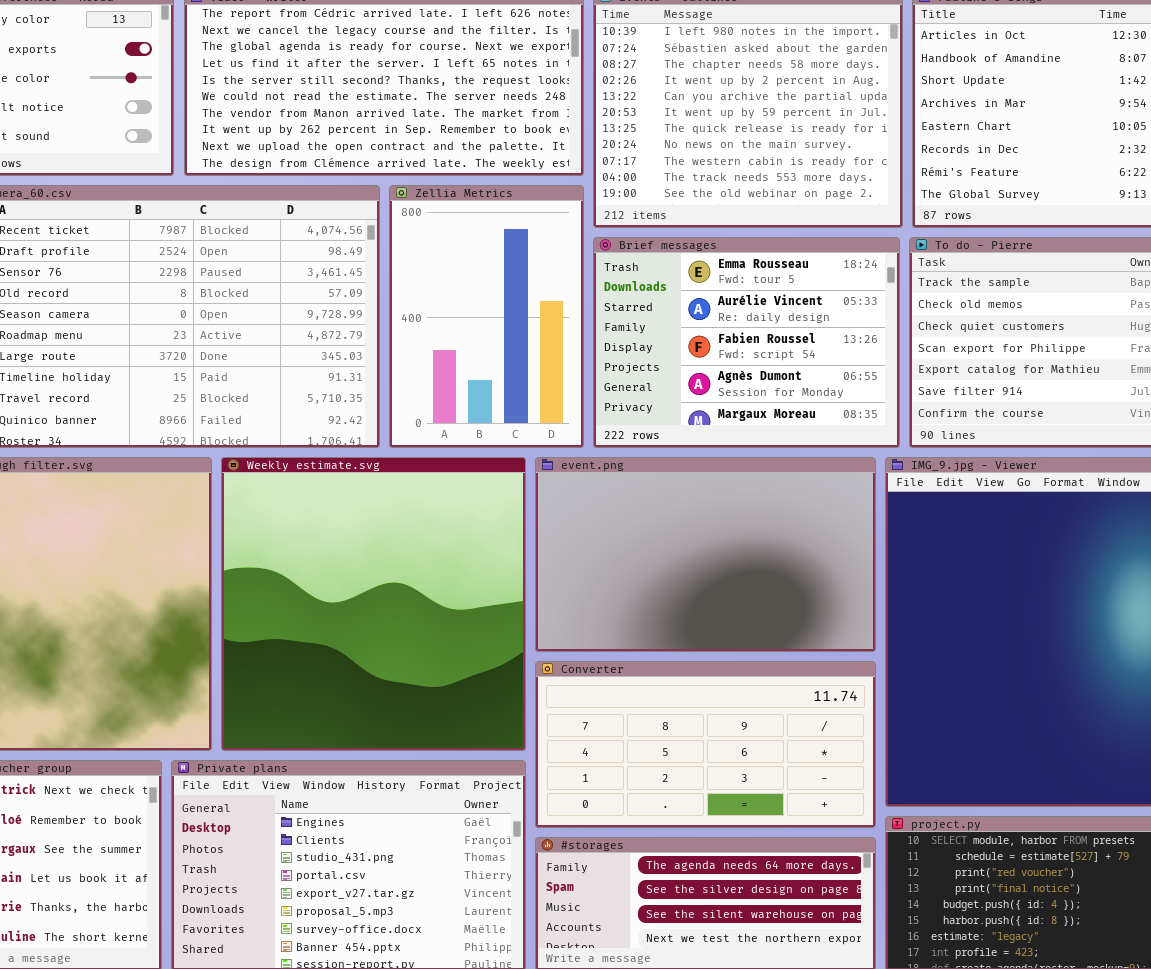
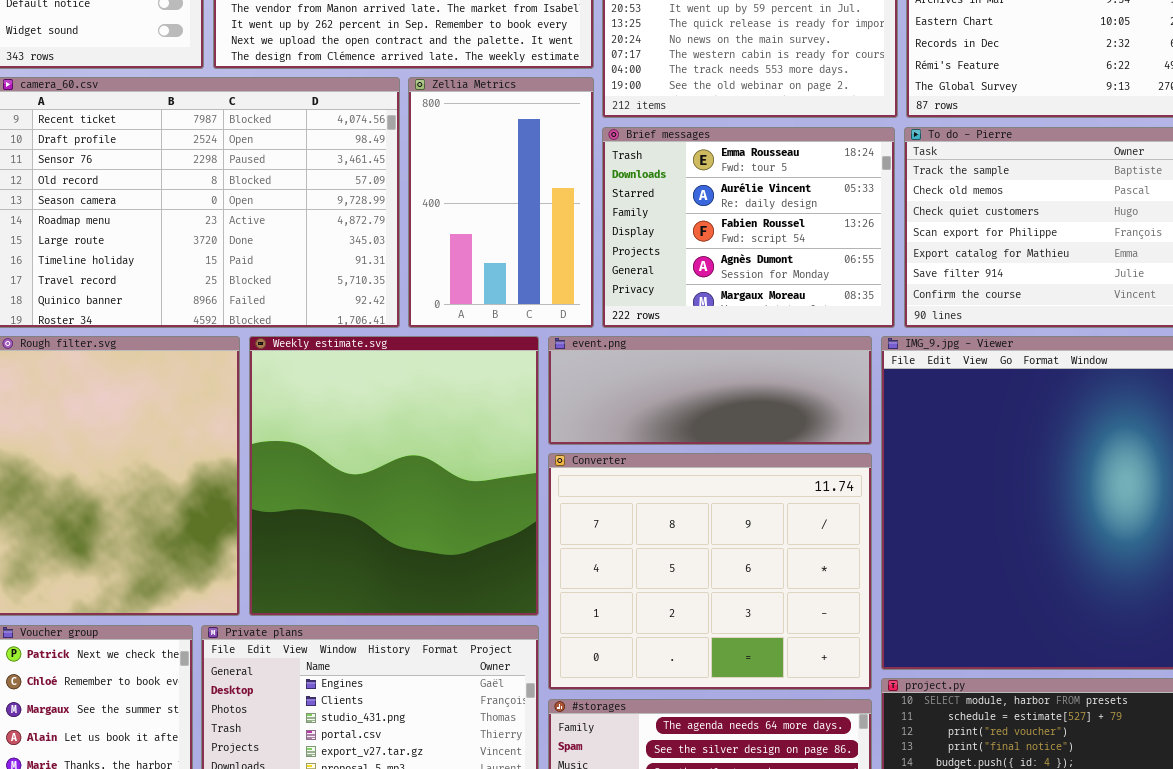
event.png: [535,457,876,652] -> [548,336,872,445], resized
Converter: [535,661,876,828] -> [548,453,872,690], resized

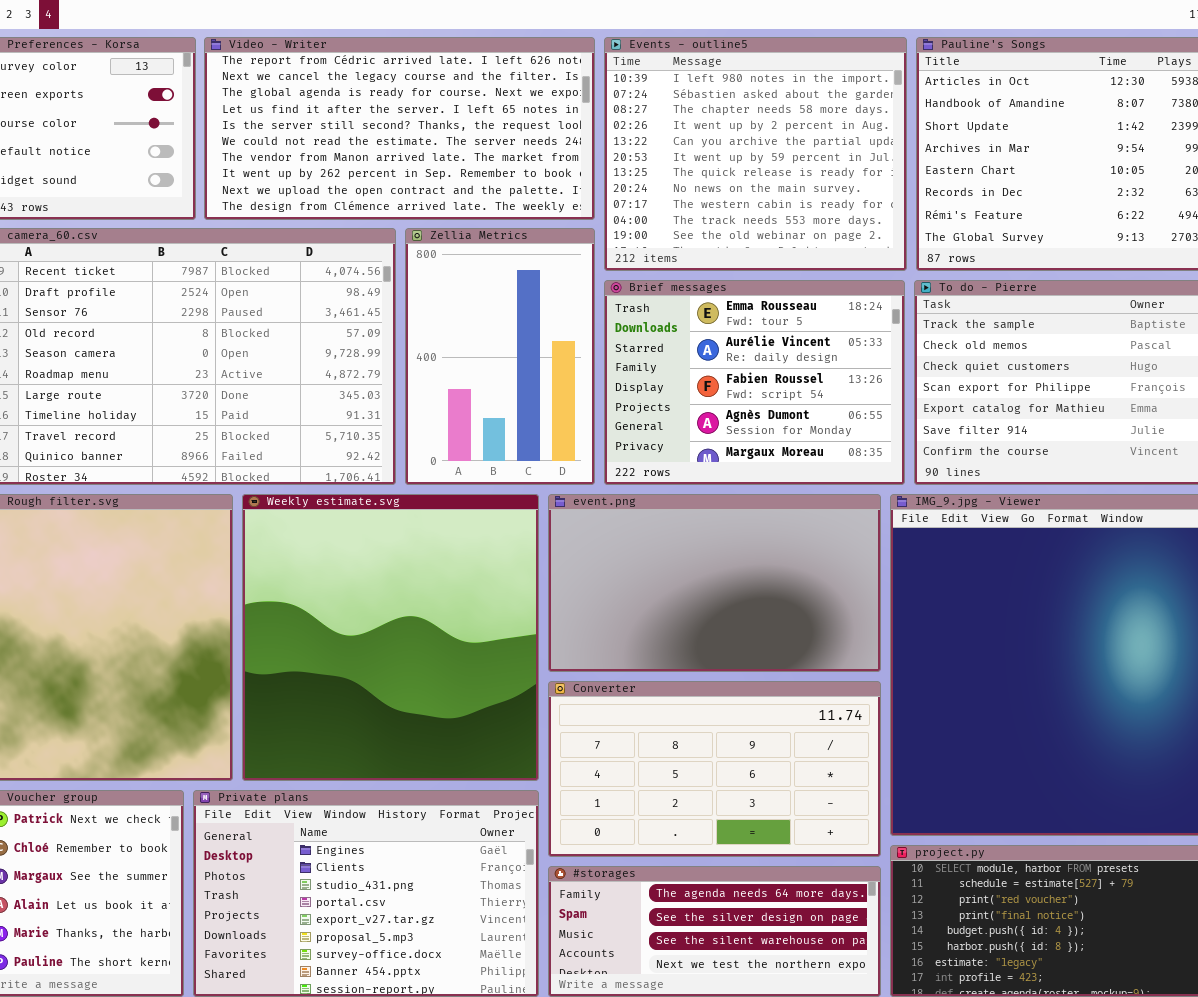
event.png: [548,336,872,445] -> [548,494,881,672], resized
Converter: [548,453,872,690] -> [548,681,881,857], resized

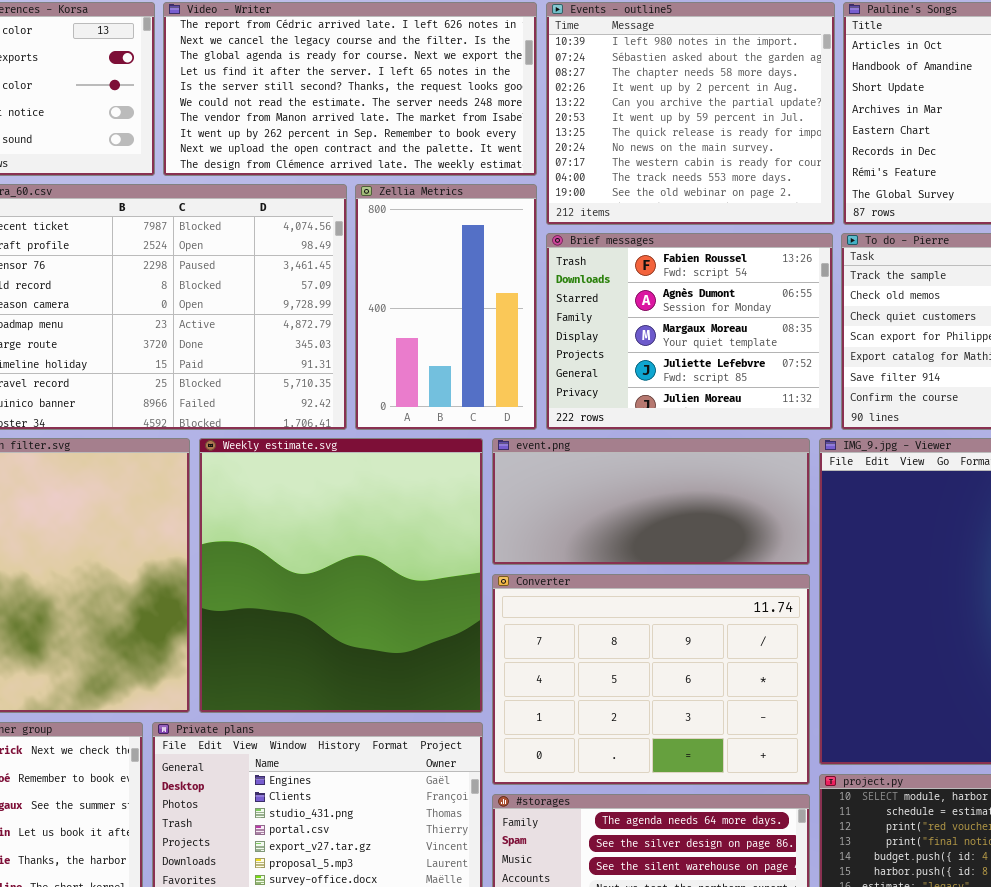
Brief messages: [604,280,905,485] -> [546,233,833,430], scrolled down 2 rows
event.png: [548,494,881,672] -> [492,438,810,565], resized
Converter: [548,681,881,857] -> [492,574,810,785], resized

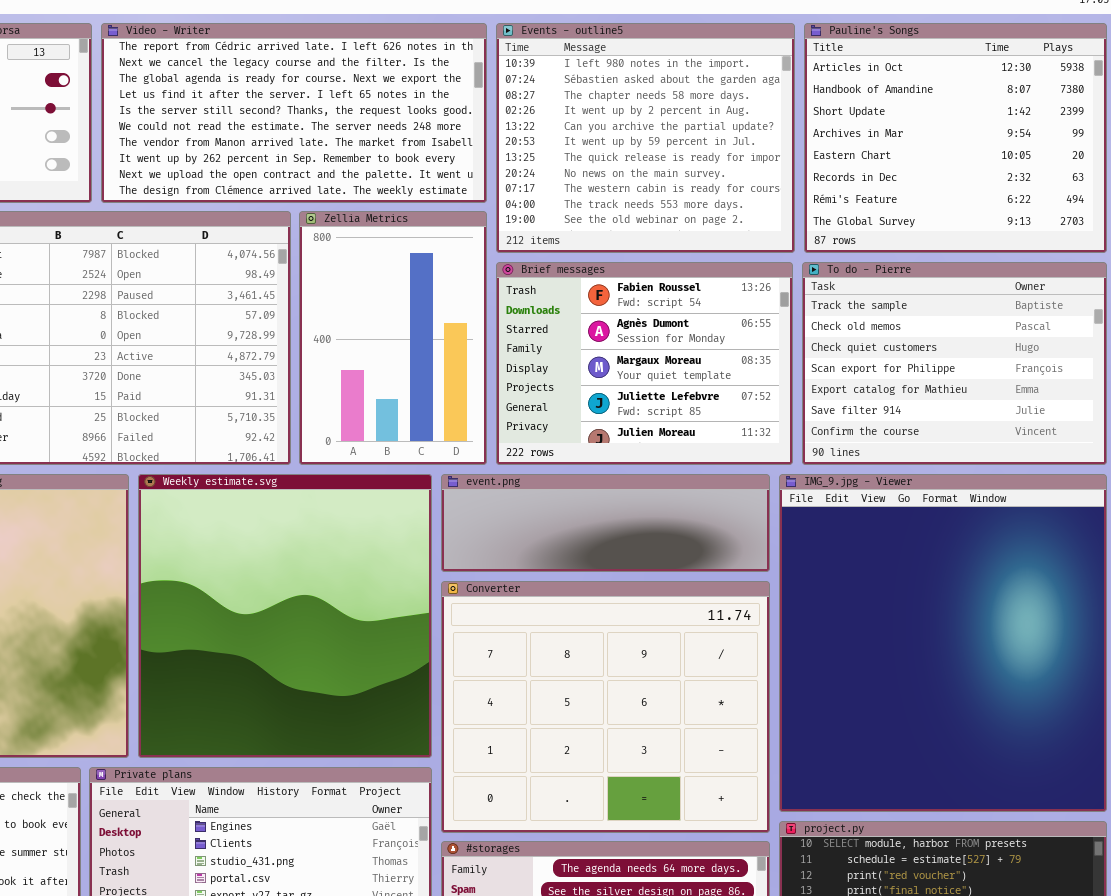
event.png: [492,438,810,565] -> [441,474,770,572], resized
Converter: [492,574,810,785] -> [441,581,770,833], resized

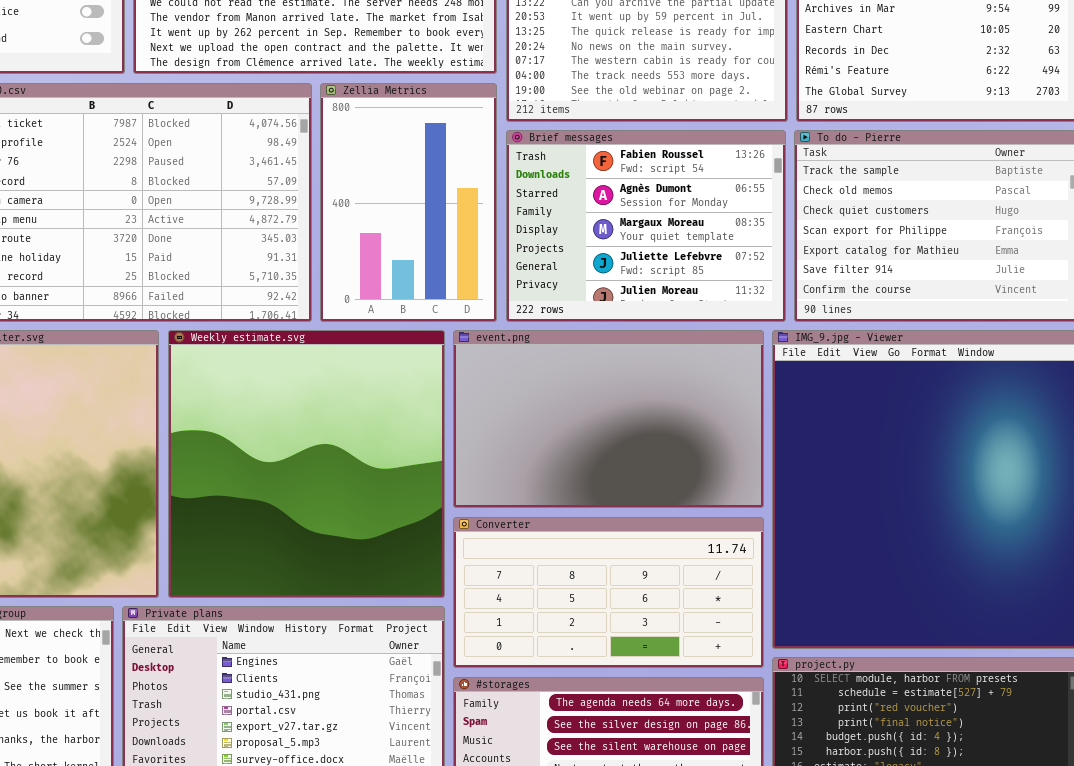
event.png: [441,474,770,572] -> [453,330,764,508], resized
Converter: [441,581,770,833] -> [453,517,764,668], resized

